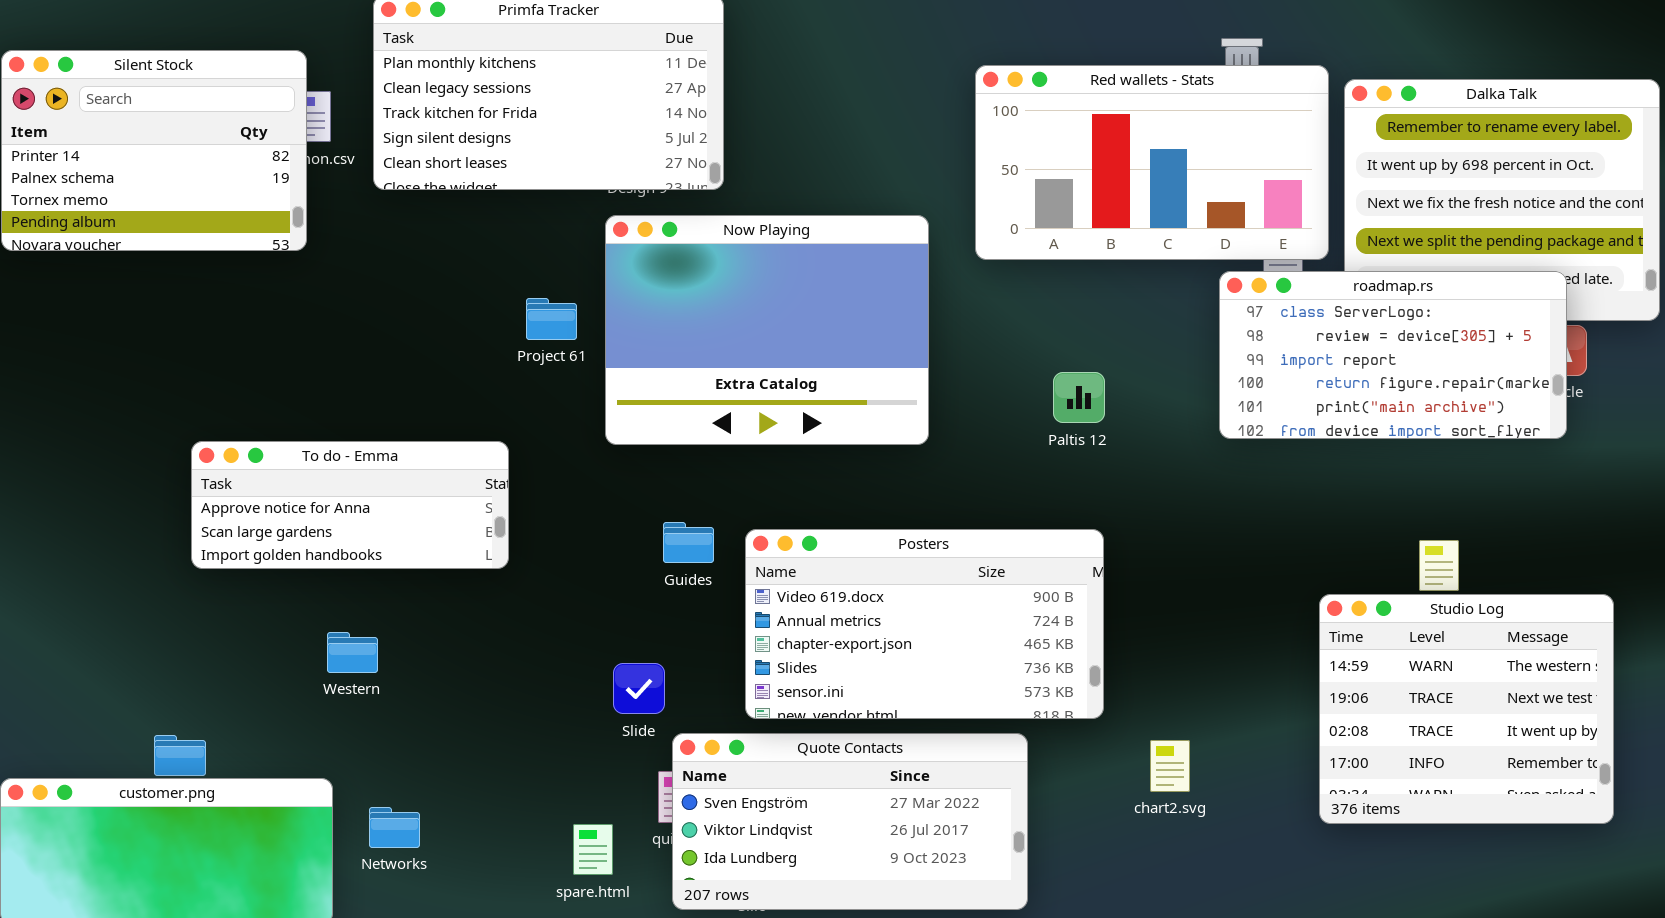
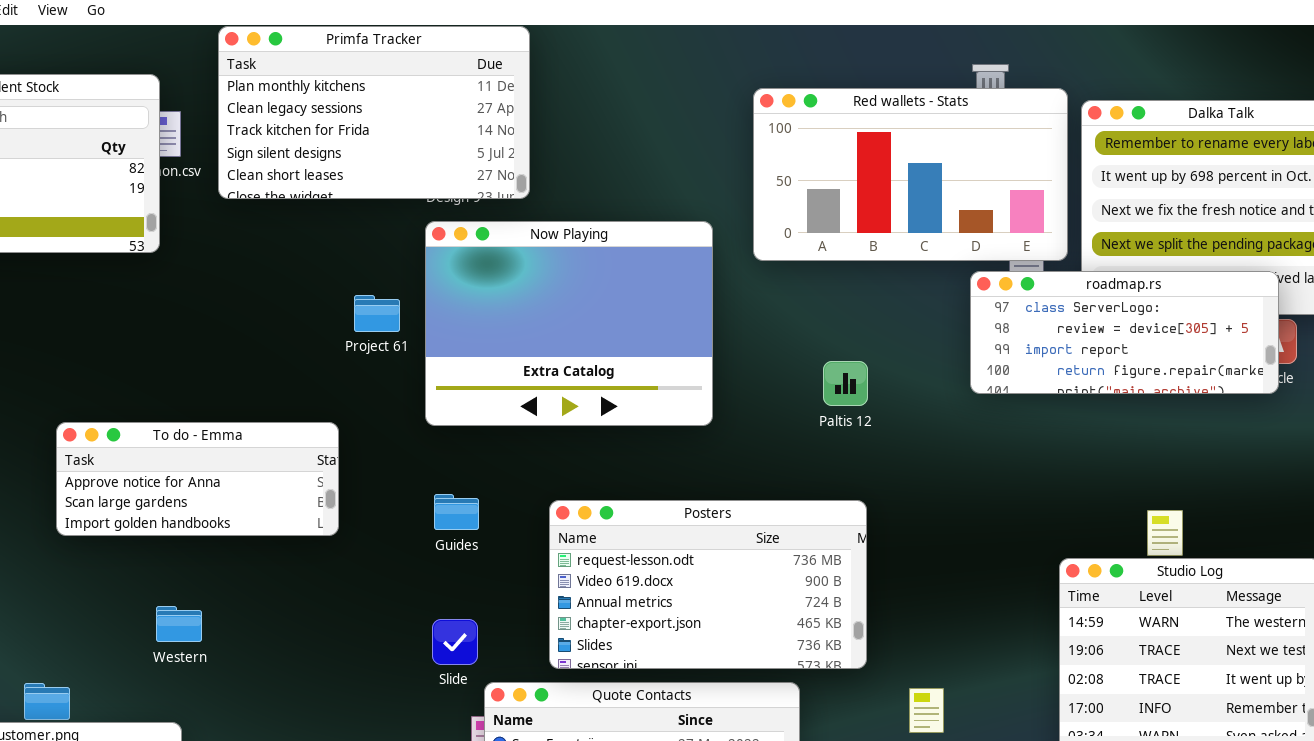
roadmap.rs: [1219,271,1567,439] -> [970,271,1279,394], resized
Guides: [663,522,714,563] -> [434,494,479,530], moved
Posters: [745,529,1104,719] -> [549,500,867,669], scrolled up 1 row
Western: [327,632,378,673] -> [156,606,202,642], moved

